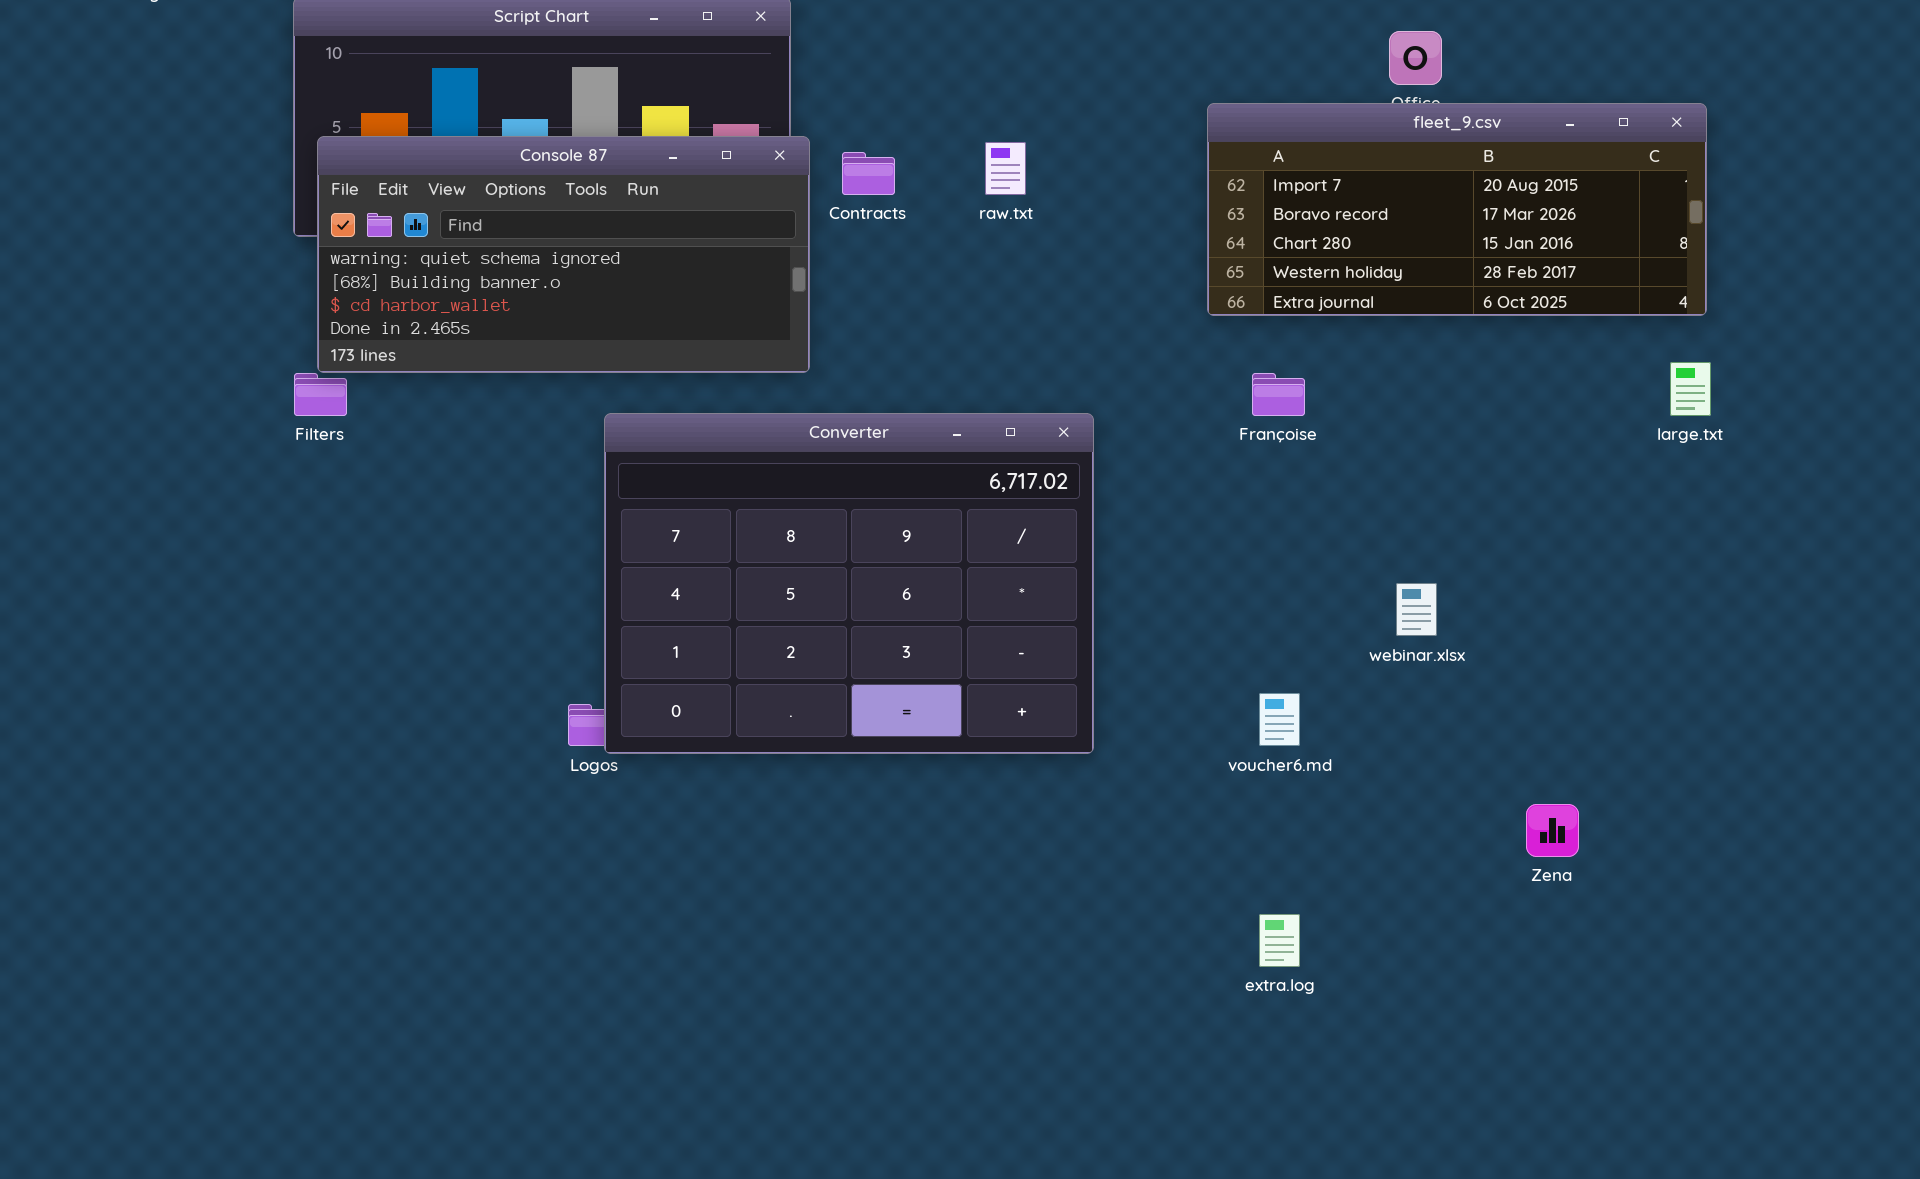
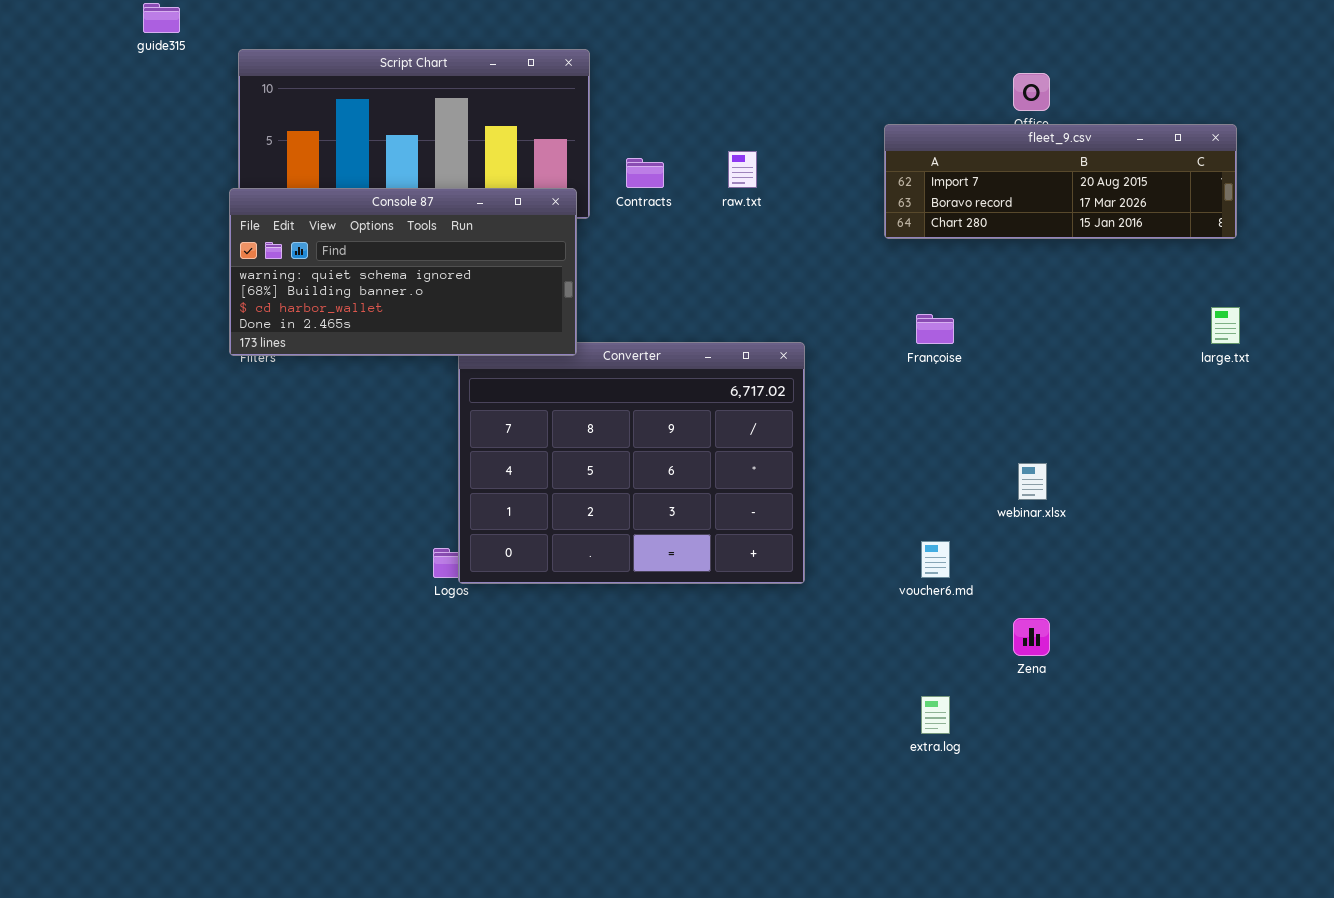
fleet_9.csv: [1207,103,1707,316] -> [884,124,1237,239], resized
Console 87: [317,136,810,373] -> [229,188,577,356], moved
Zena: [1526,804,1579,857] -> [1013,618,1050,656], moved

